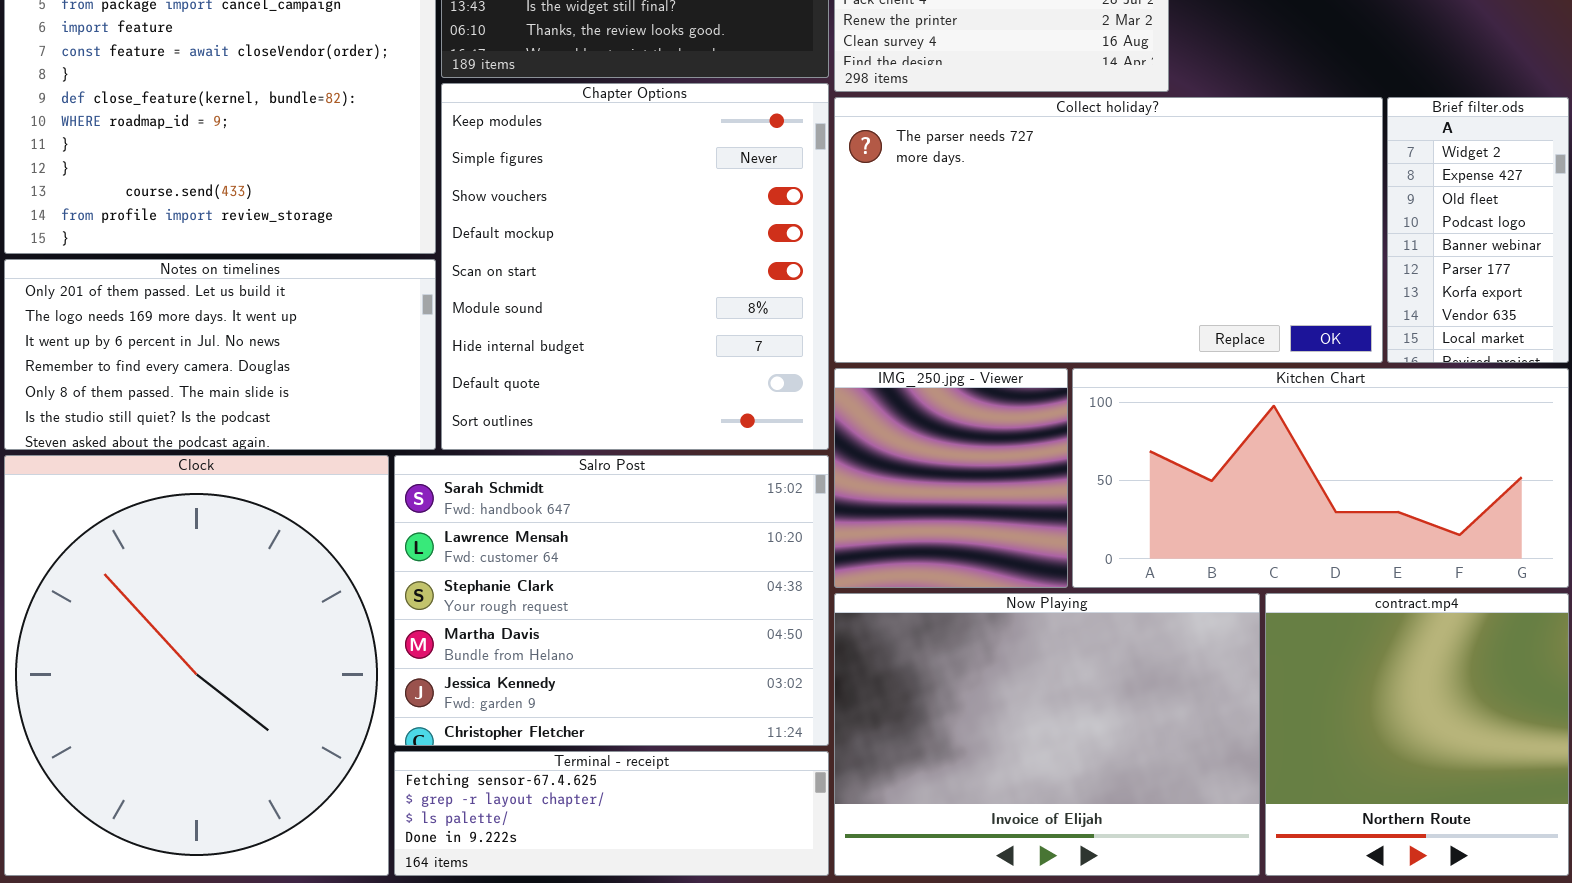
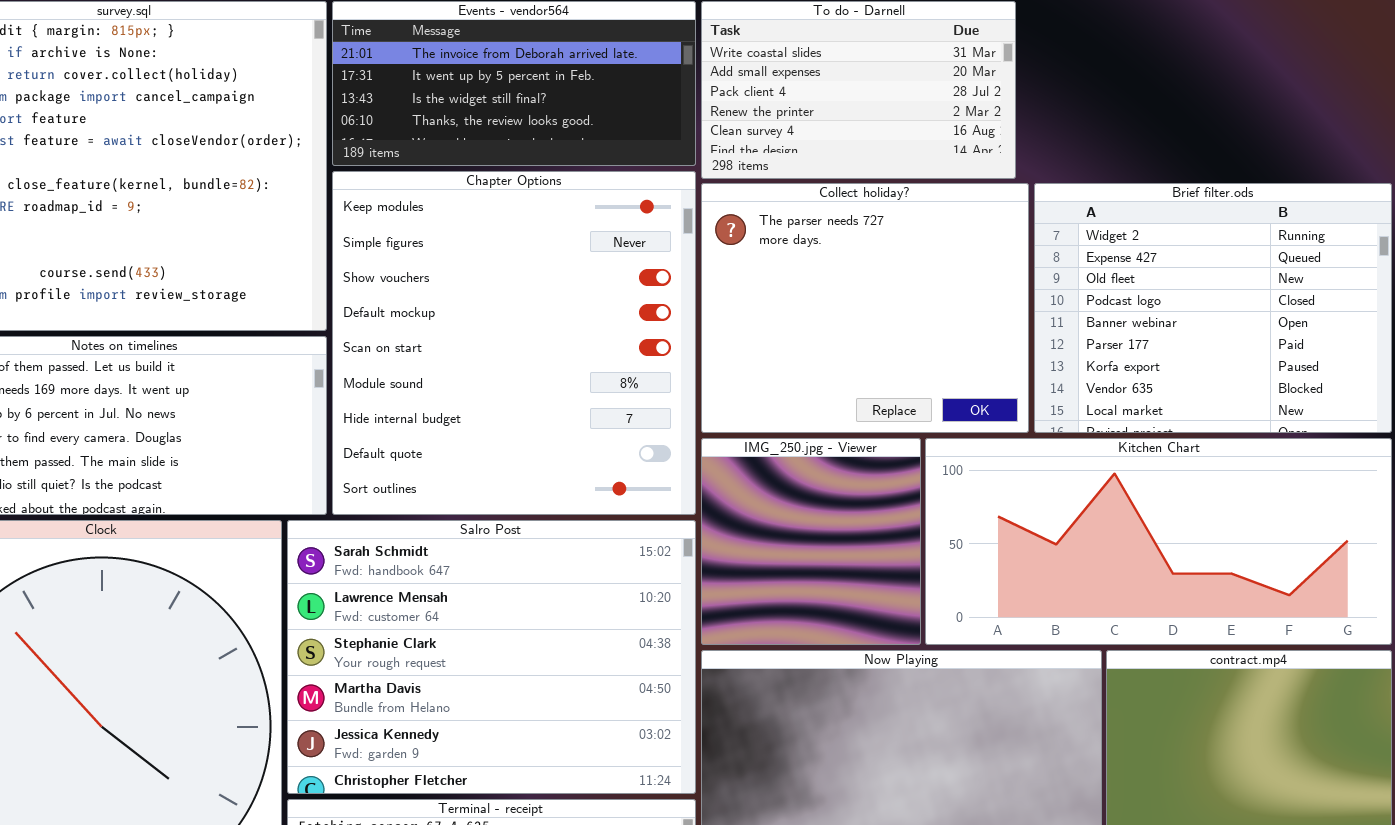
Collect holiday?: [834,97,1383,363] -> [701,183,1029,433], resized
Brief filter.ods: [1387,97,1569,363] -> [1034,183,1392,433], resized

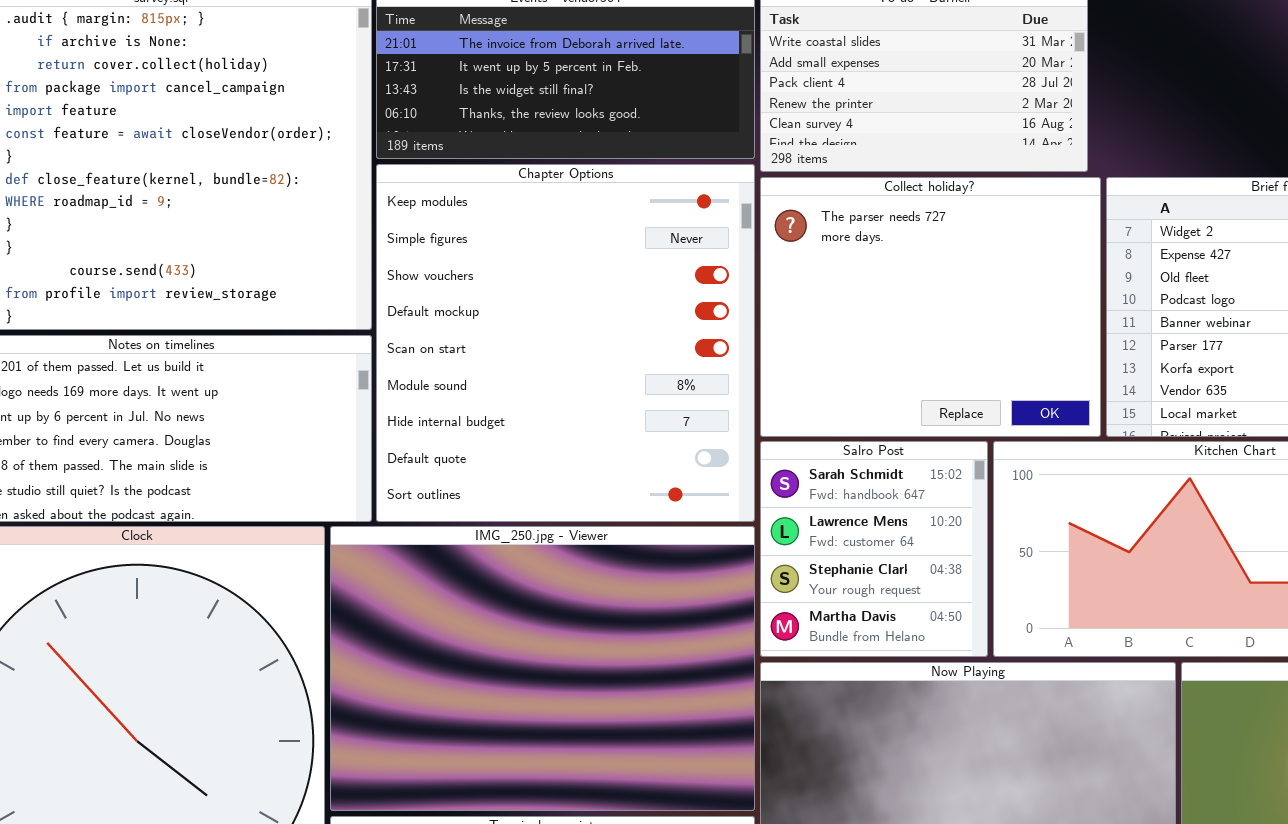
IMG_250.jpg - Viewer: [701,438,921,645] -> [330,526,755,811], moved, resized
Salro Post: [287,520,696,794] -> [760,441,988,657], moved, resized

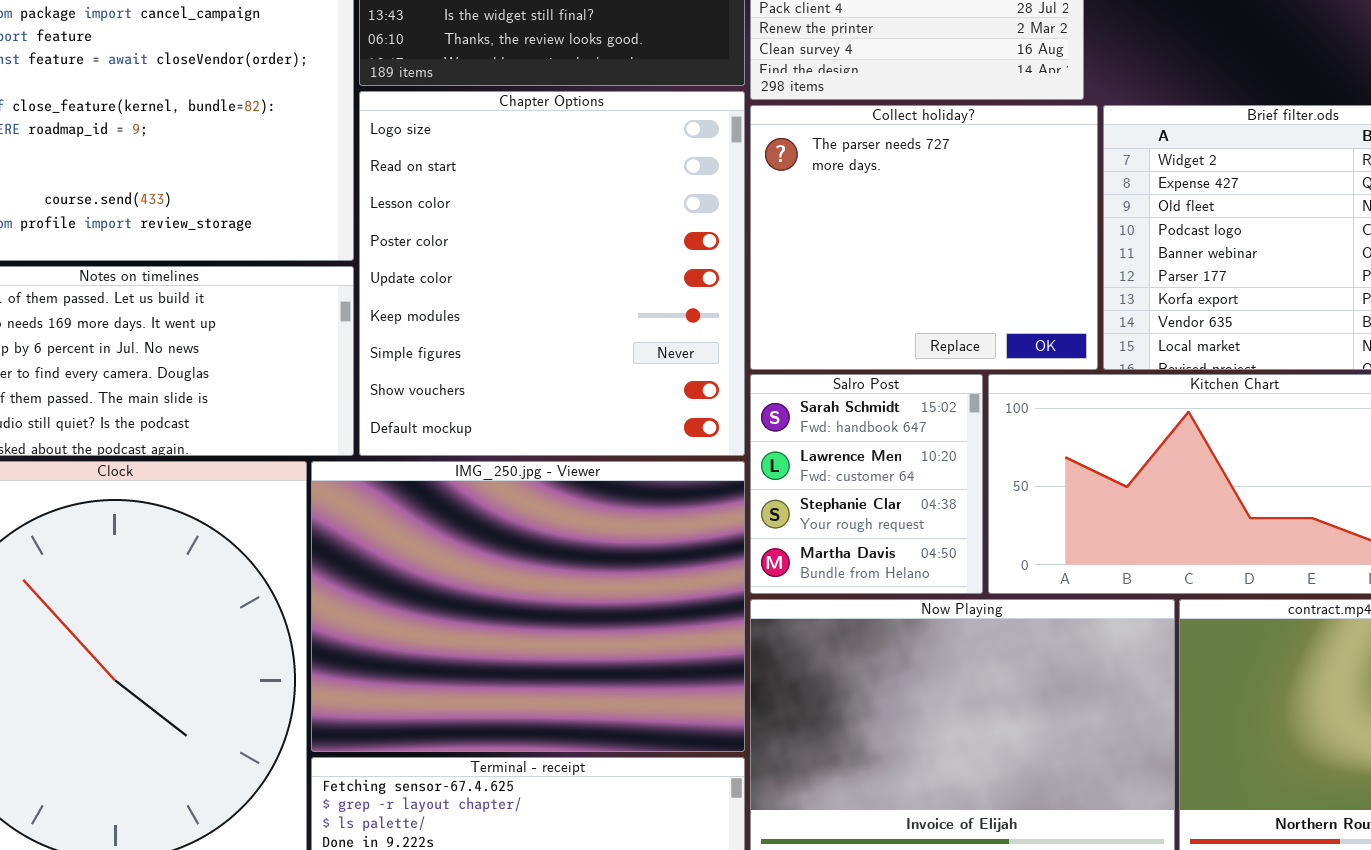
Chapter Options: [376,164,755,522] -> [359,91,745,456], scrolled up 5 rows

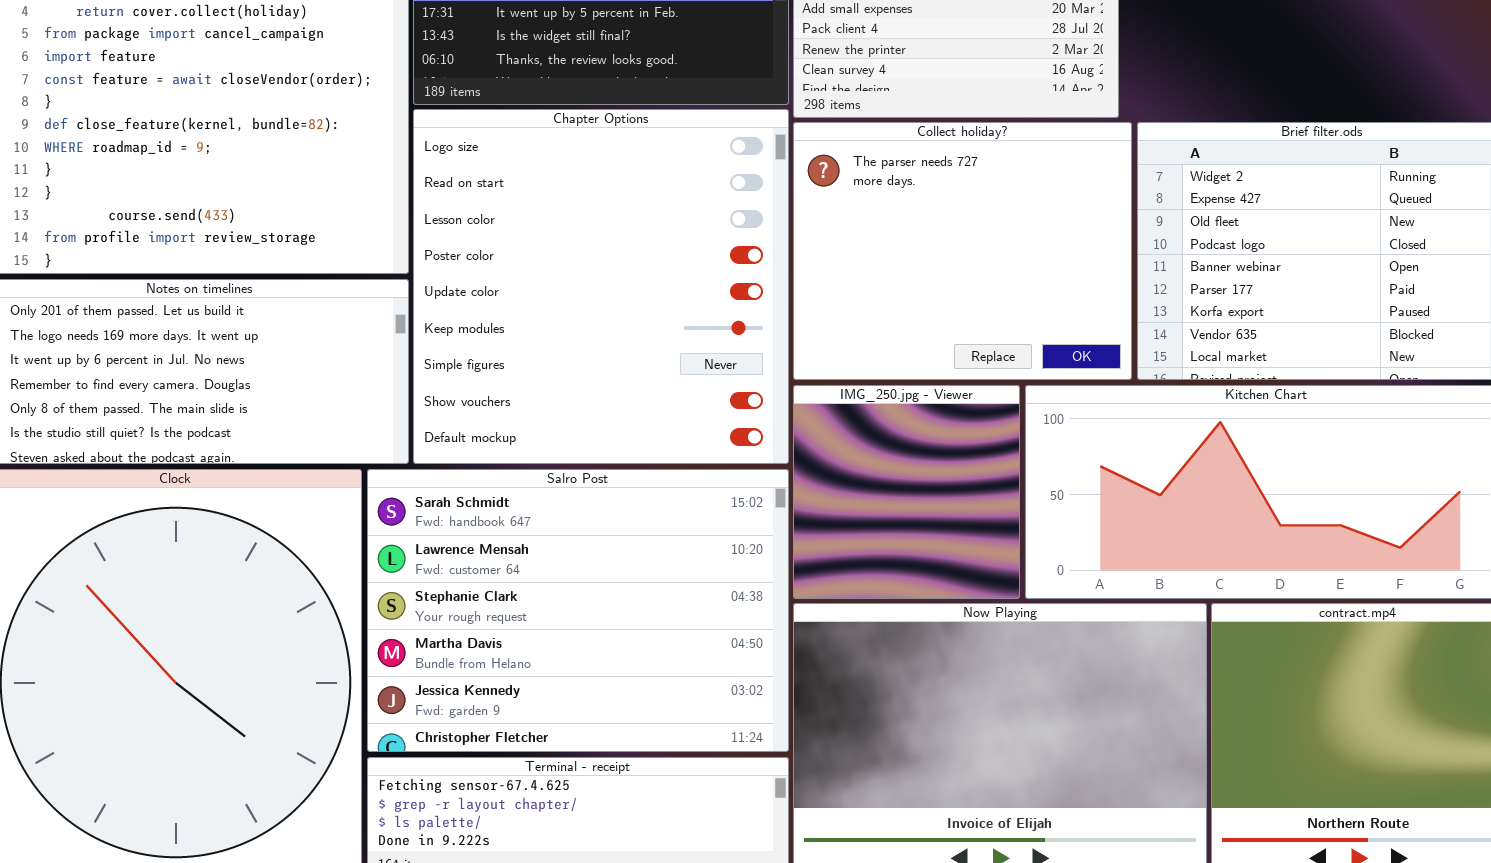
Salro Post: [750,374,983,594] -> [367,469,789,752], moved, resized
IMG_250.jpg - Viewer: [311,461,745,752] -> [793,385,1020,599], moved, resized

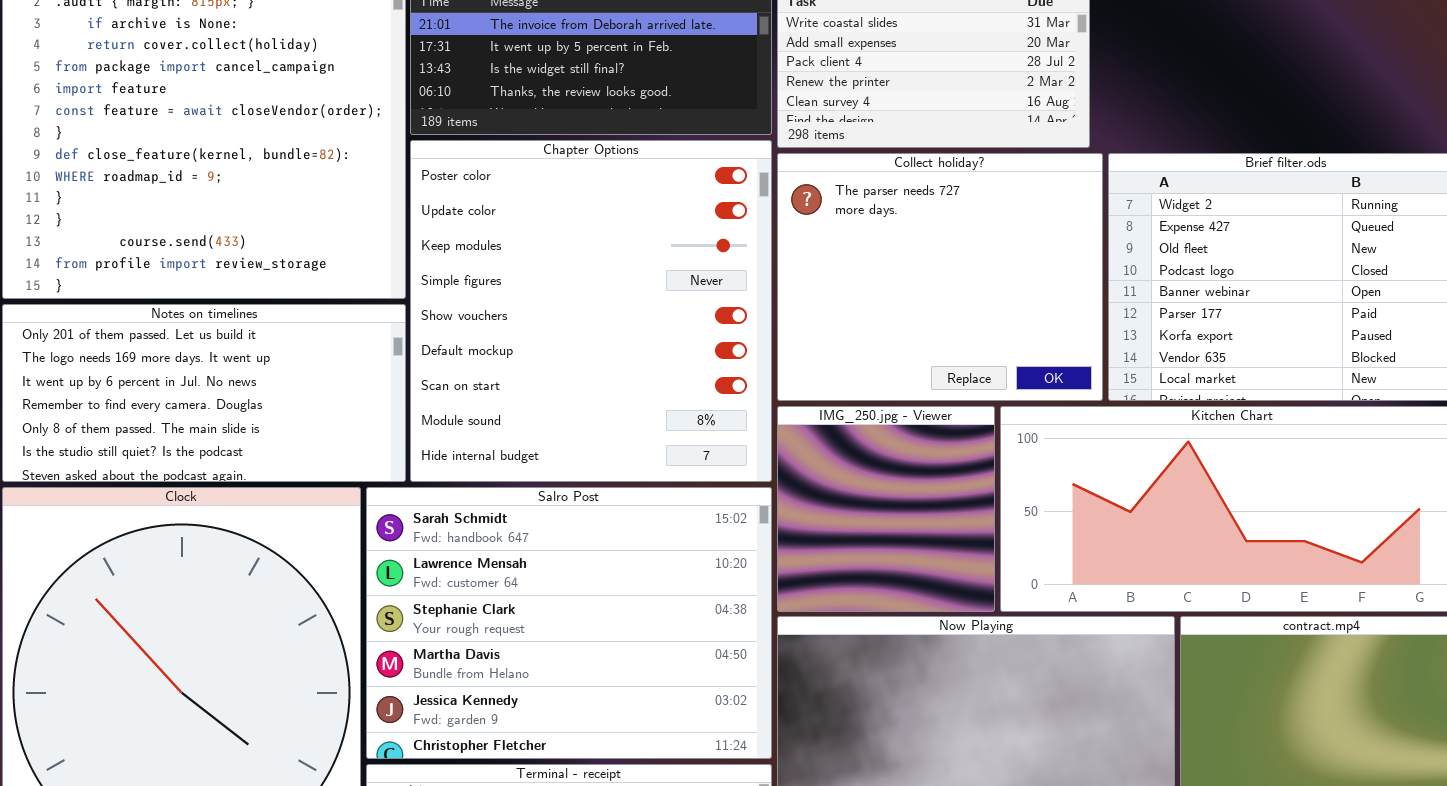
Chapter Options: [413,109,789,464] -> [410,140,772,482], scrolled down 3 rows

